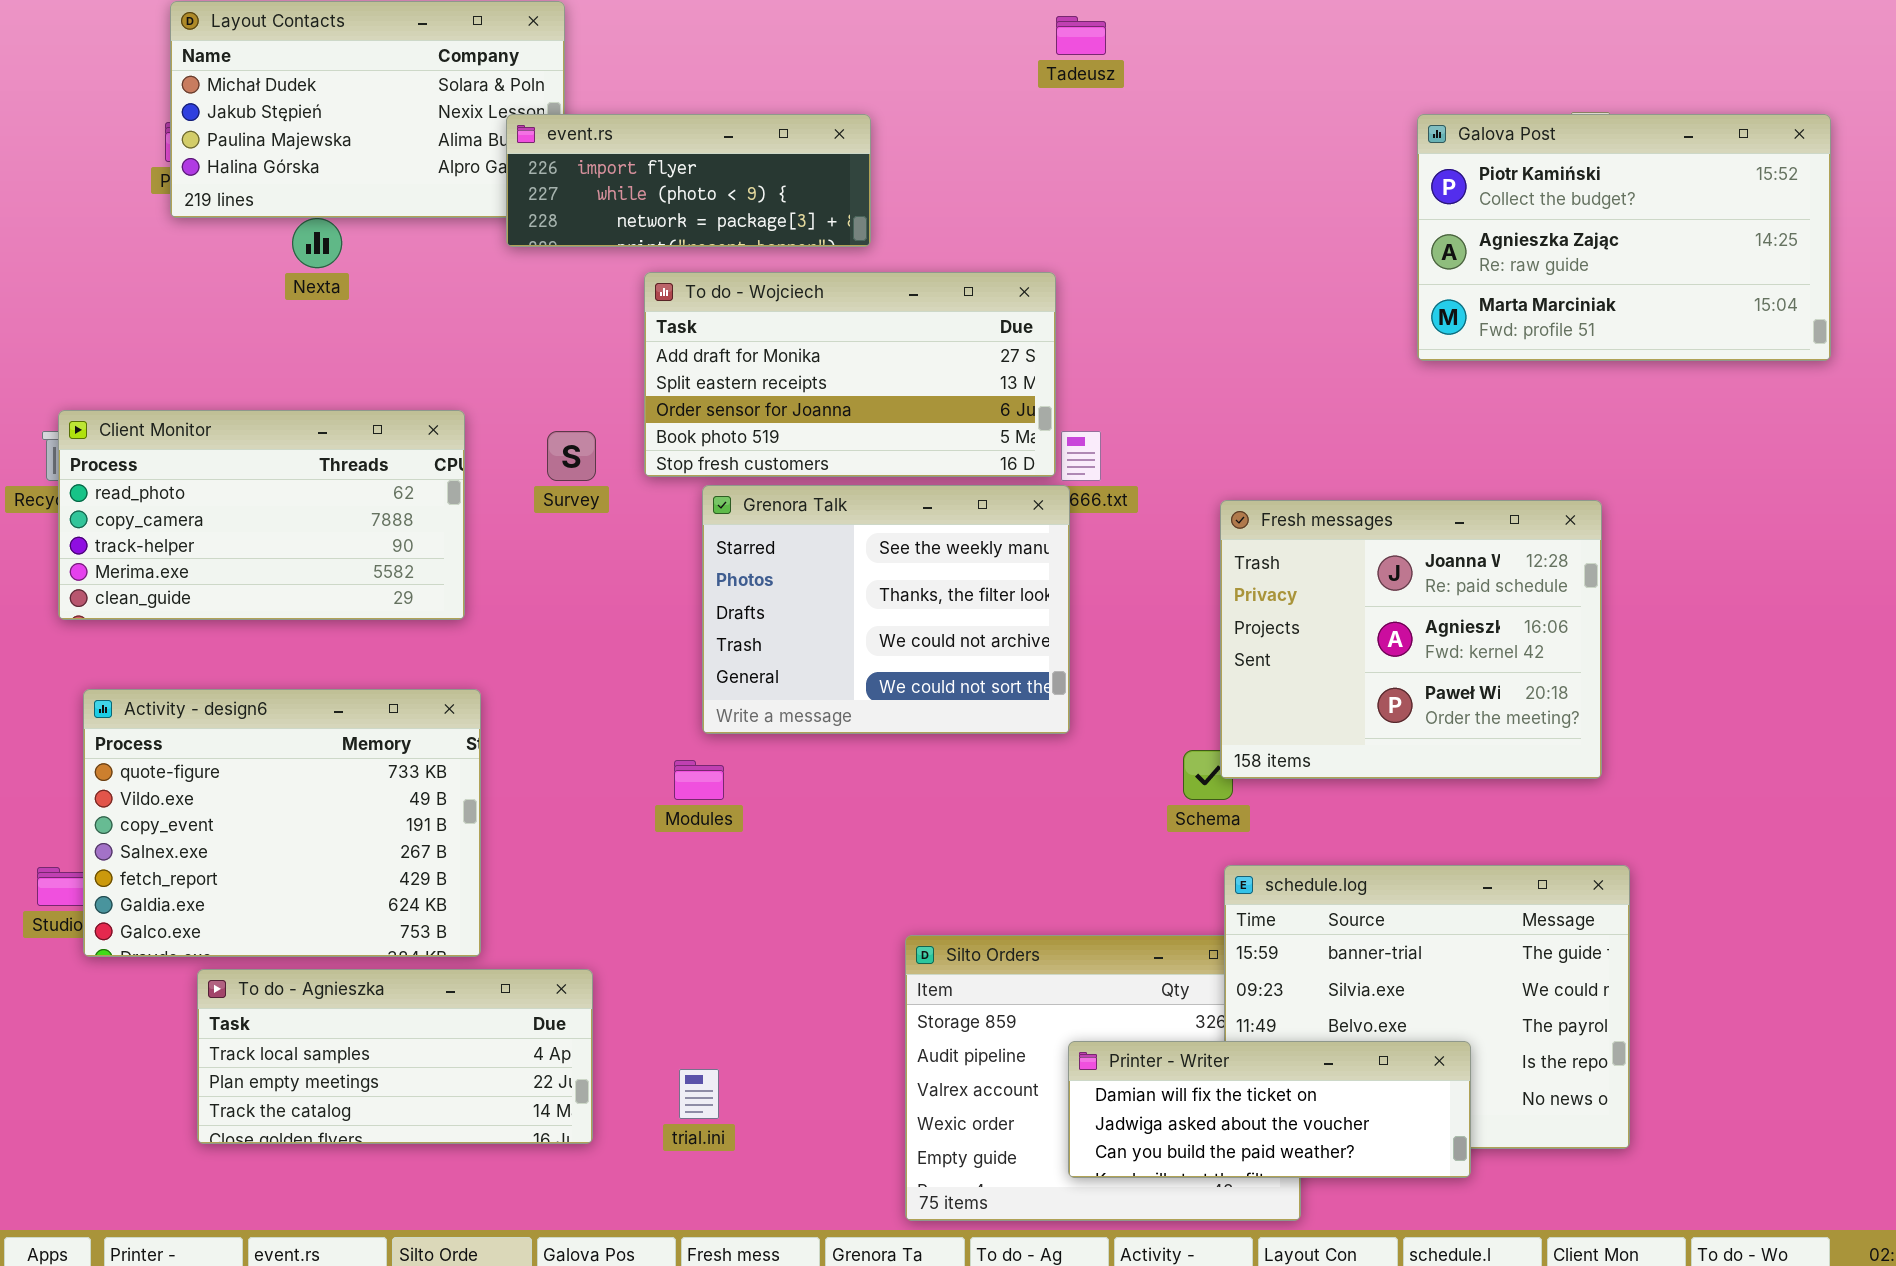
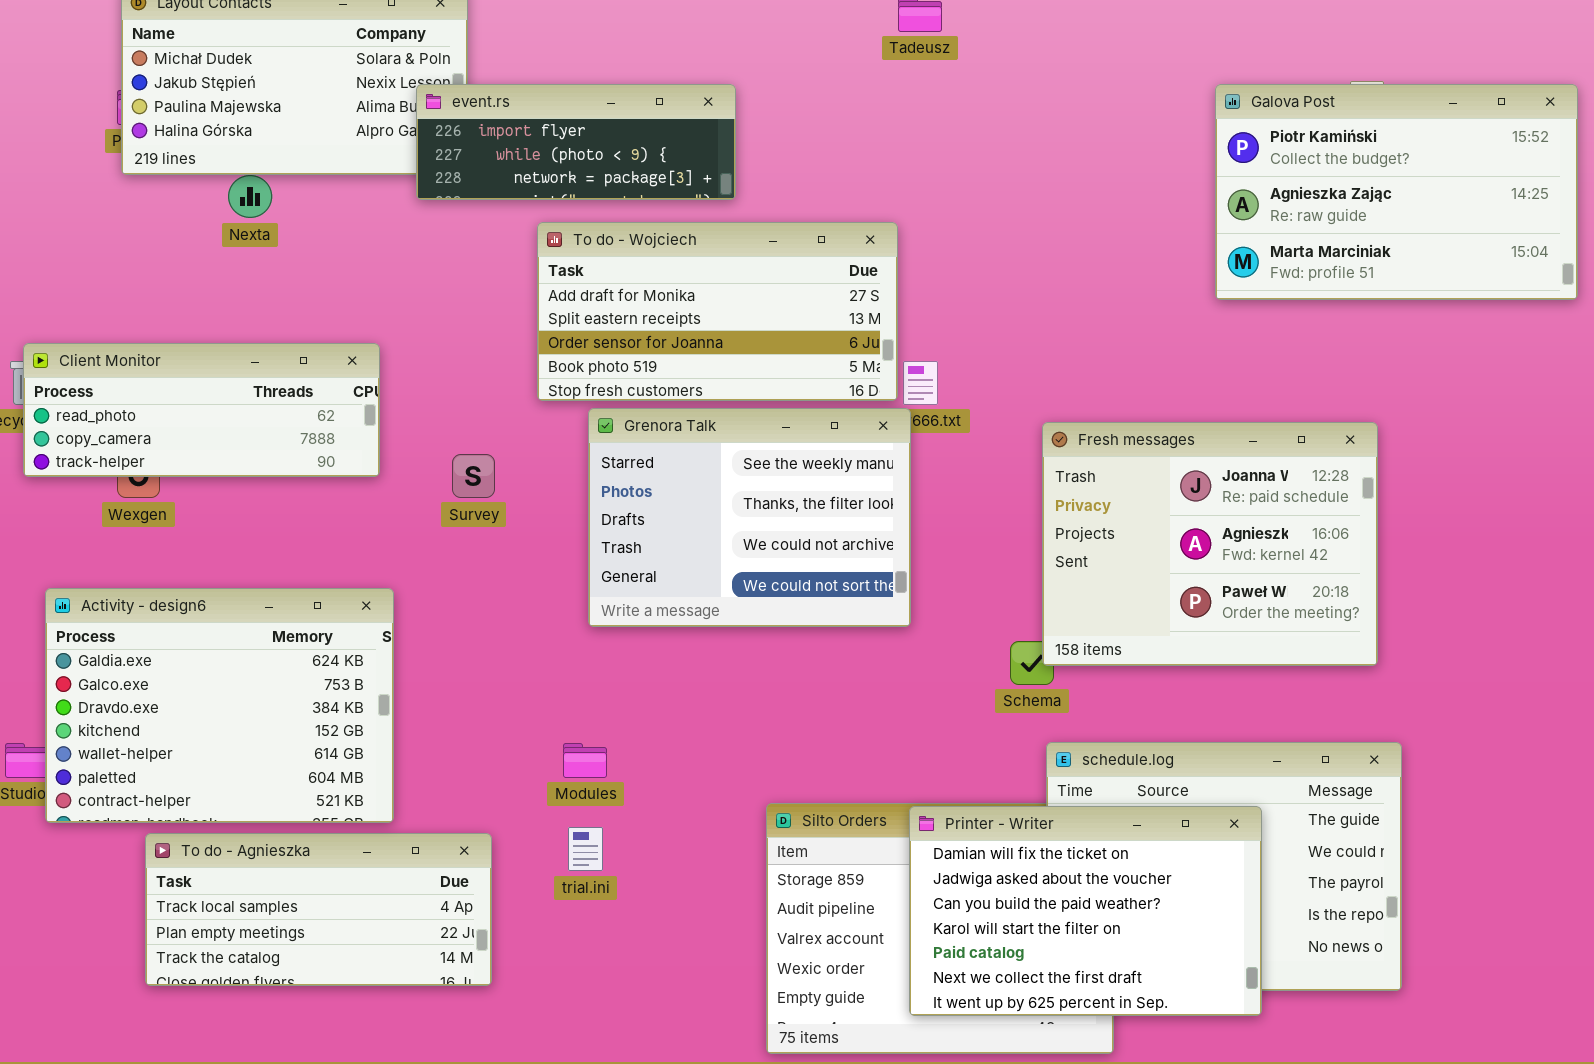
Client Monitor: [58,410,465,620] -> [23,343,380,477], resized
Survey: [547,431,596,481] -> [452,454,495,498], moved
Activity - design6: [83,689,481,957] -> [45,588,394,823], scrolled down 5 rows
Modules: [674,760,724,800] -> [563,743,607,778], moved
Printer - Writer: [1068,1041,1471,1178] -> [909,806,1262,1016], resized
trial.ini: [679,1069,719,1119] -> [568,827,603,871], moved

